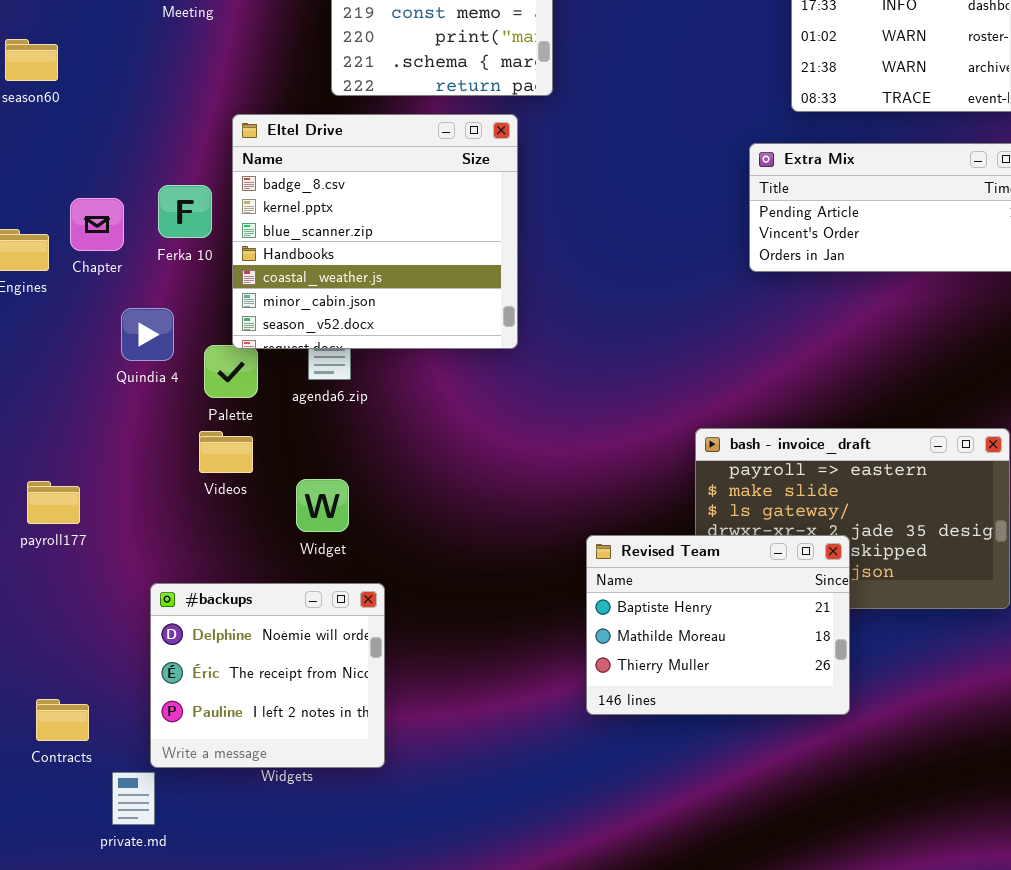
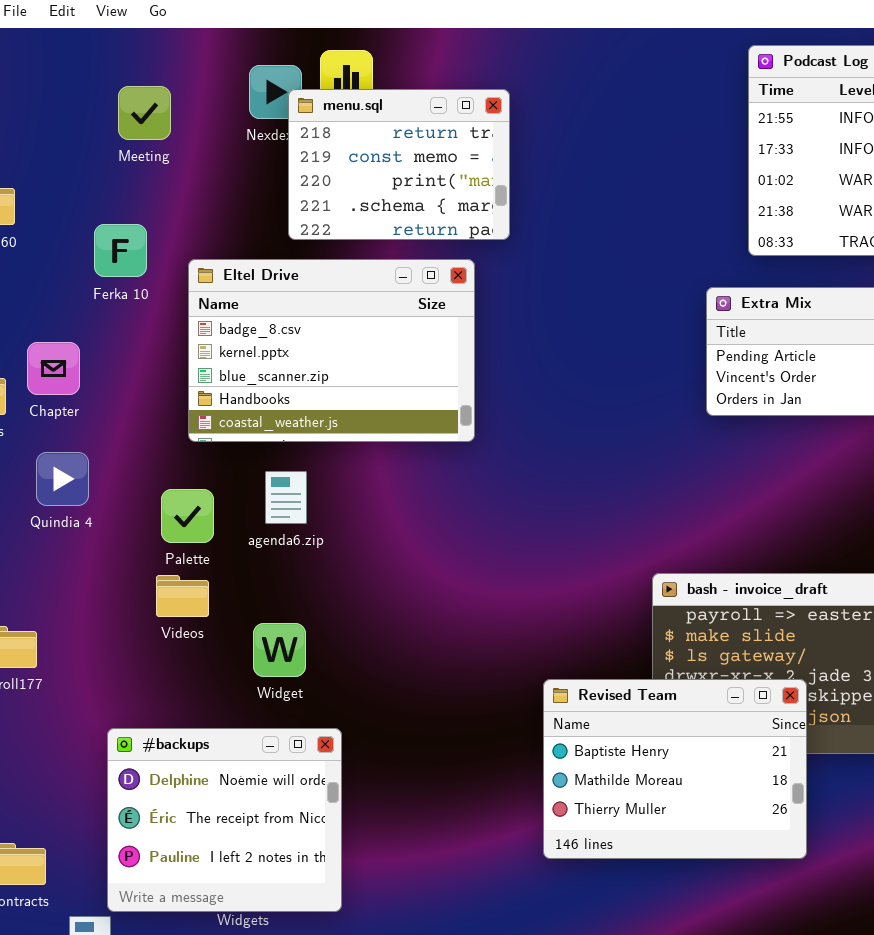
Eltel Drive: [232,114,518,349] -> [188,259,475,442], resized
Ferka 10: [158,185,212,238] -> [94,224,147,277], moved
Quindia 4: [121,308,174,361] -> [36,452,89,506], moved

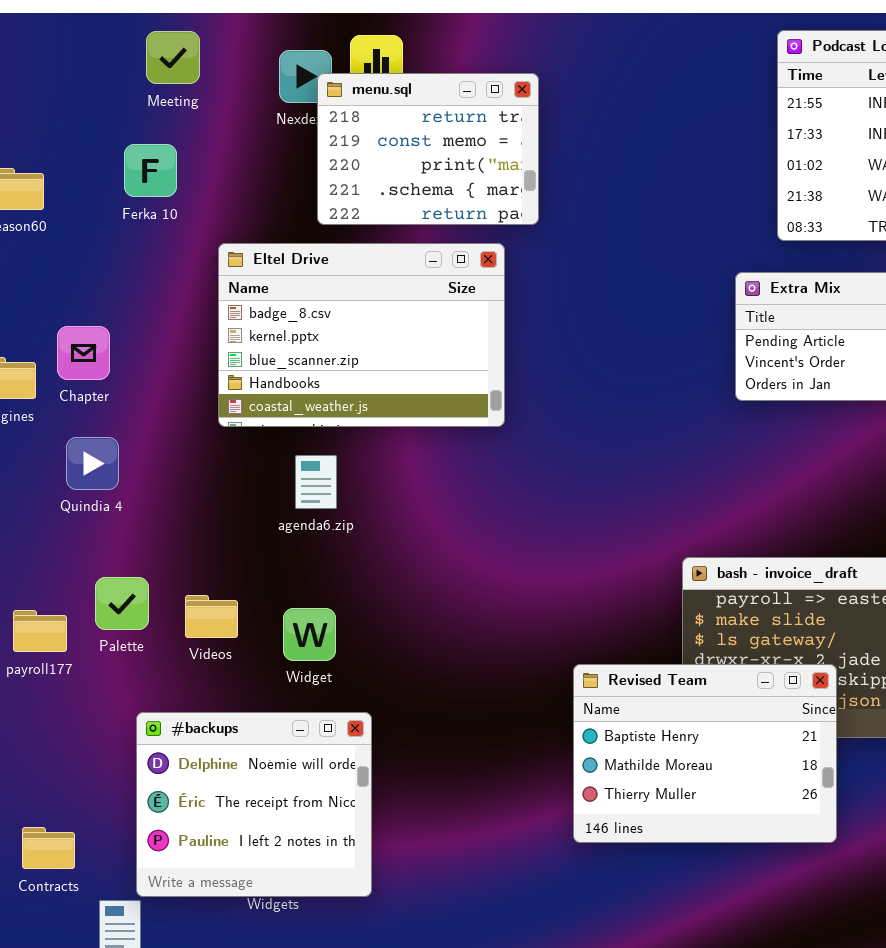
Meeting: [118,86,171,140] -> [146,31,200,84], moved
Ferka 10: [94,224,147,277] -> [124,144,177,197], moved
Palette: [161,489,214,543] -> [95,577,149,630], moved
Videos: [156,575,209,617] -> [185,595,238,638], moved

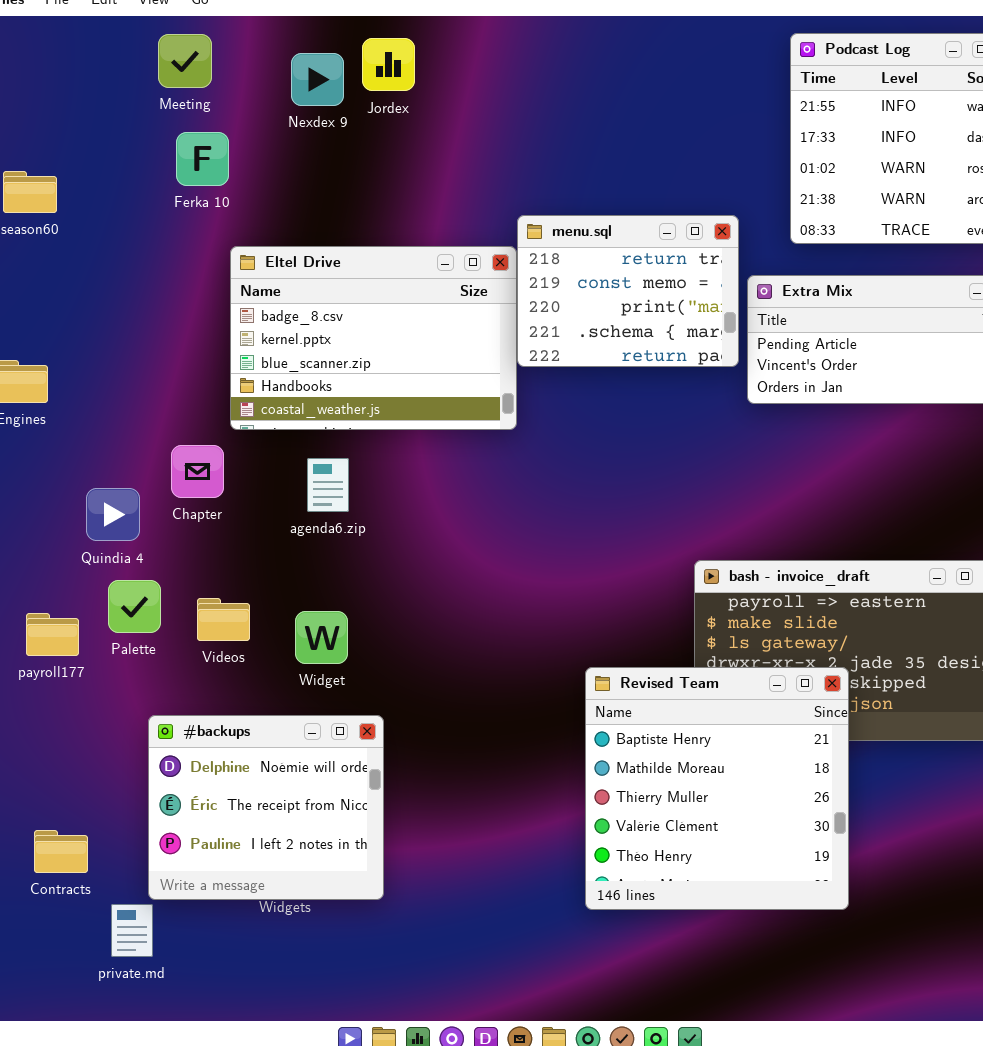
menu.sql: [317,73,539,225] -> [517,215,739,367], moved
Ferka 10: [124,144,177,197] -> [176,132,229,186], moved
Chapter: [57,326,110,380] -> [171,445,224,498], moved
Quindia 4: [66,437,119,490] -> [86,488,140,541], moved
Revised Team: [573,664,837,843] -> [585,667,849,910], resized

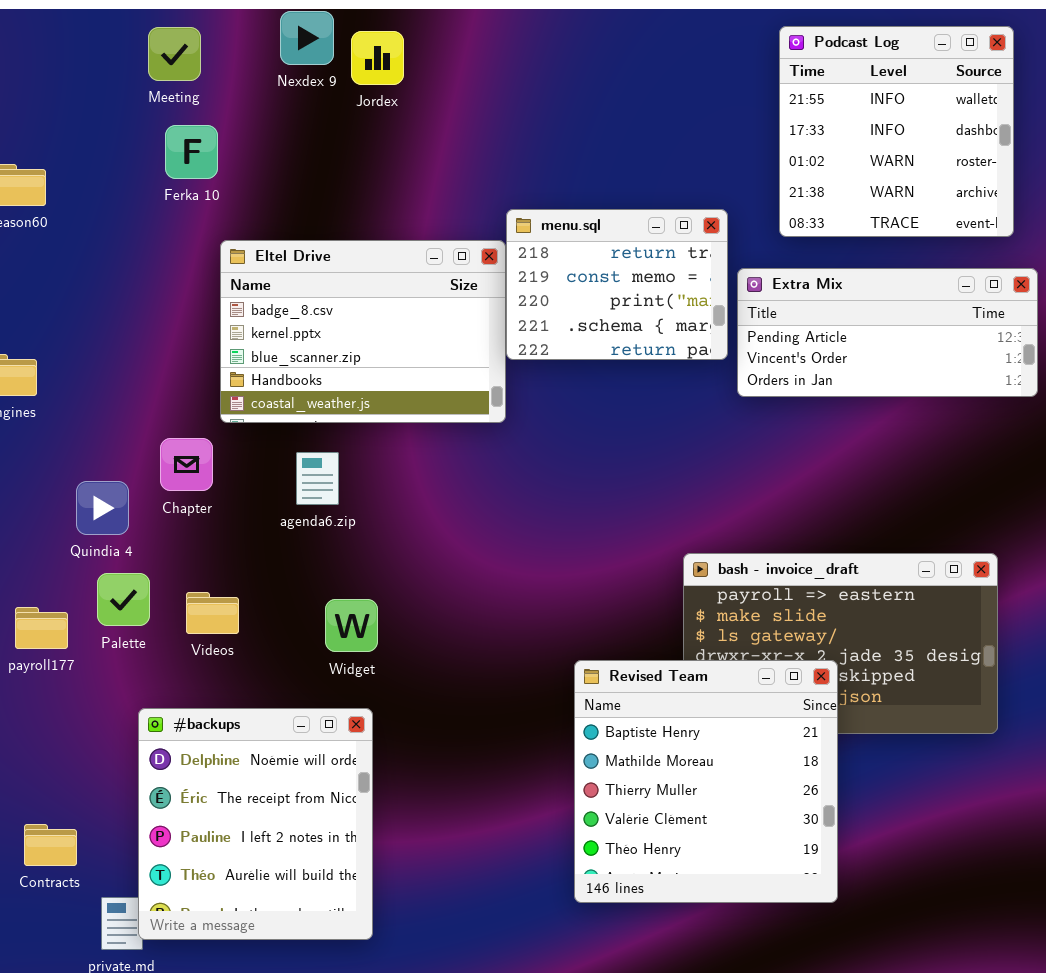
Nexdex 9: [291,53,344,106] -> [280,11,334,65], moved
Widget: [295,611,348,664] -> [325,599,378,652], moved
#backups: [148,715,384,900] -> [138,708,373,940], resized

